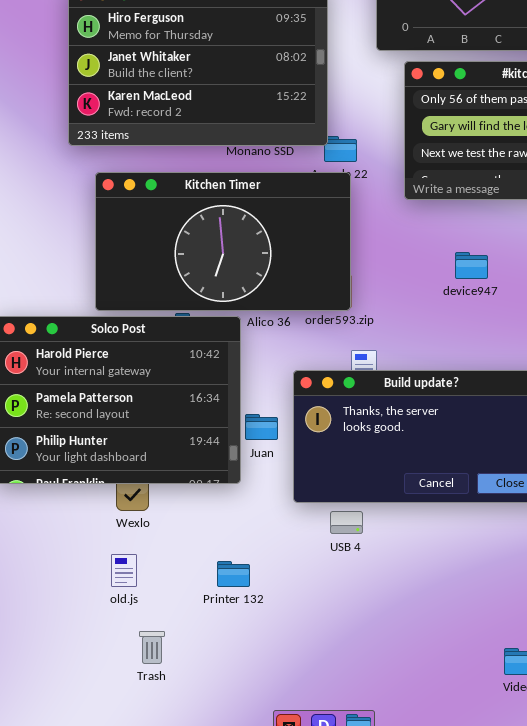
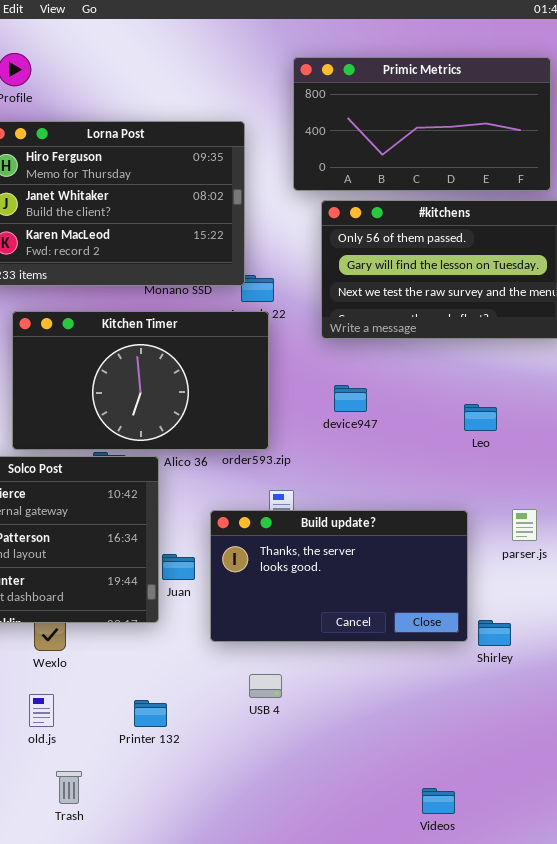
device947: [455,252,488,279] -> [334,385,367,412], moved
USB 4: [330,511,363,534] -> [249,674,282,698], moved

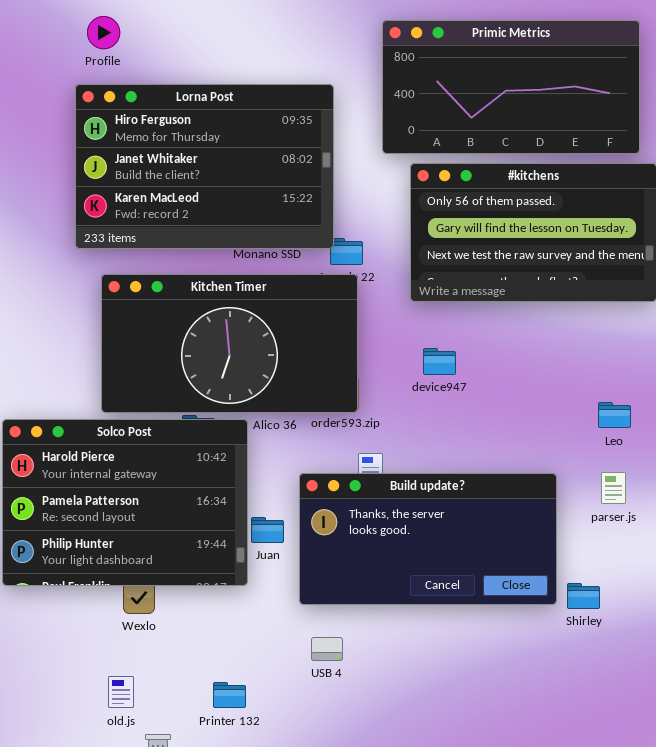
Leo: [464,404,497,431] -> [598,402,631,428], moved
USB 4: [249,674,282,698] -> [311,637,343,661], moved
old.js: [29,694,54,727] -> [108,676,134,708], moved
Printer 132: [134,700,167,727] -> [213,682,246,708], moved

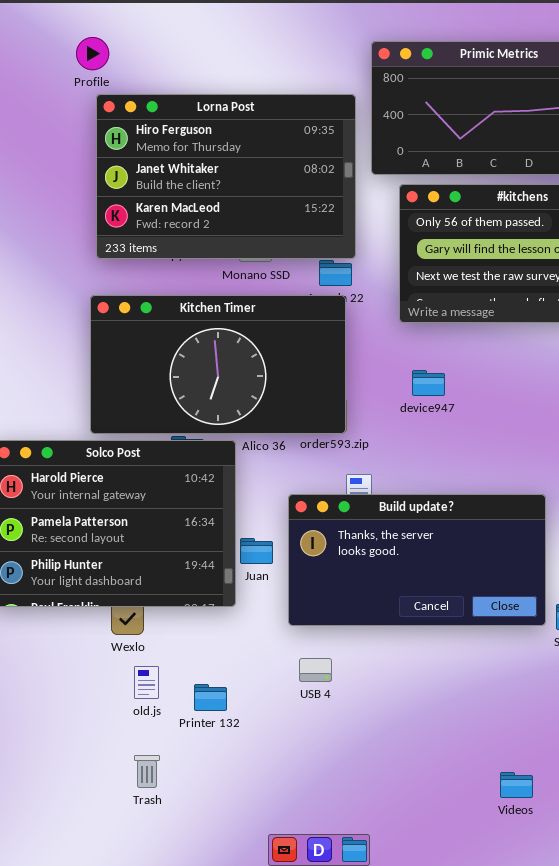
Lorna Post: [75,84,334,249] -> [96,94,356,259], moved
old.js: [108,676,134,708] -> [134,666,159,699], moved
Printer 132: [213,682,246,708] -> [194,684,227,711], moved

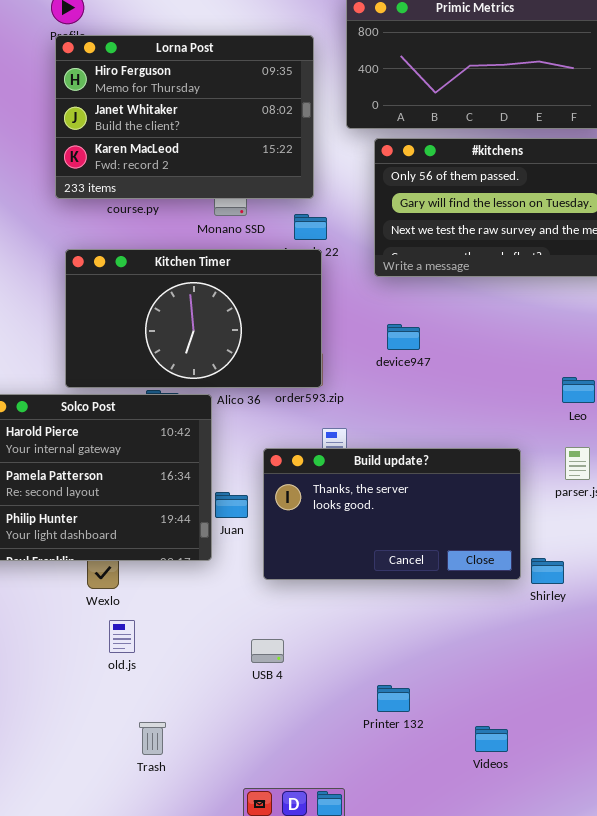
Lorna Post: [96,94,356,259] -> [55,35,314,199], moved
USB 4: [299,658,332,682] -> [251,639,284,663], moved
Printer 132: [194,684,227,711] -> [377,685,410,712], moved
Trash: [134,755,160,788] -> [139,722,166,755], moved

